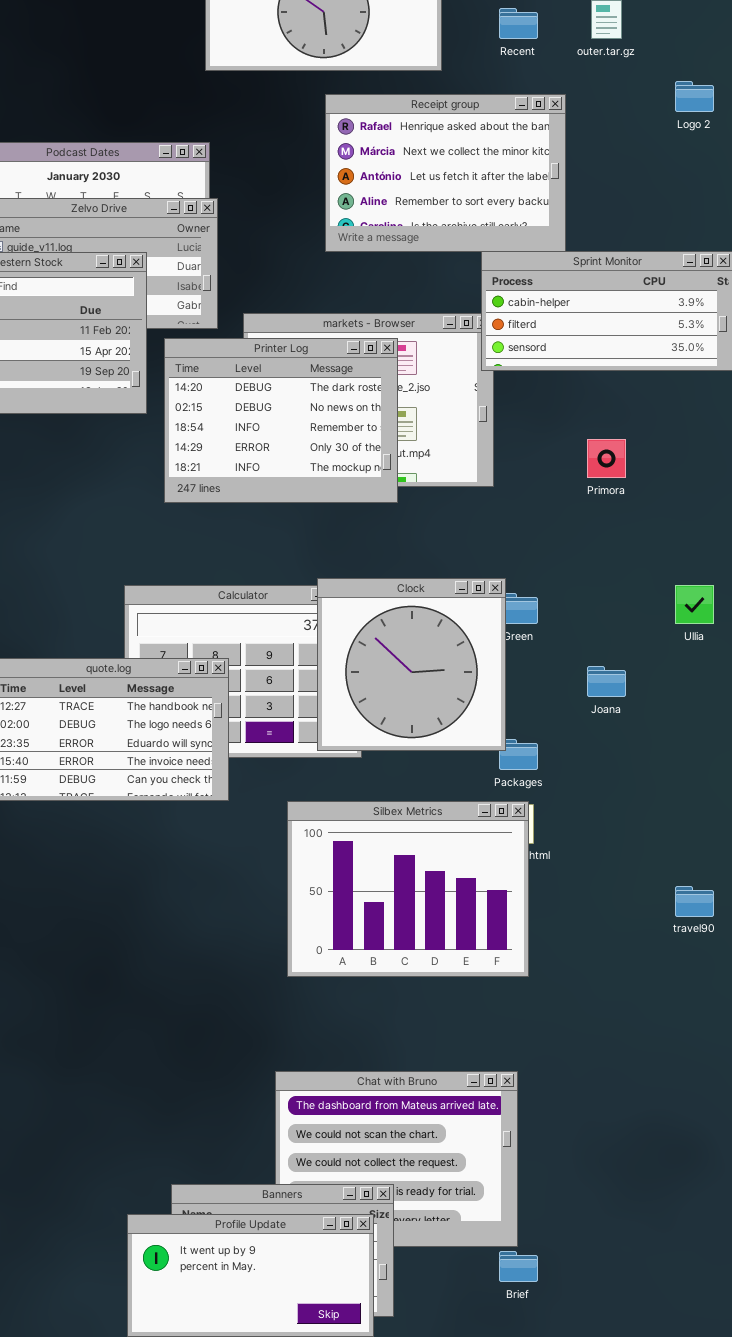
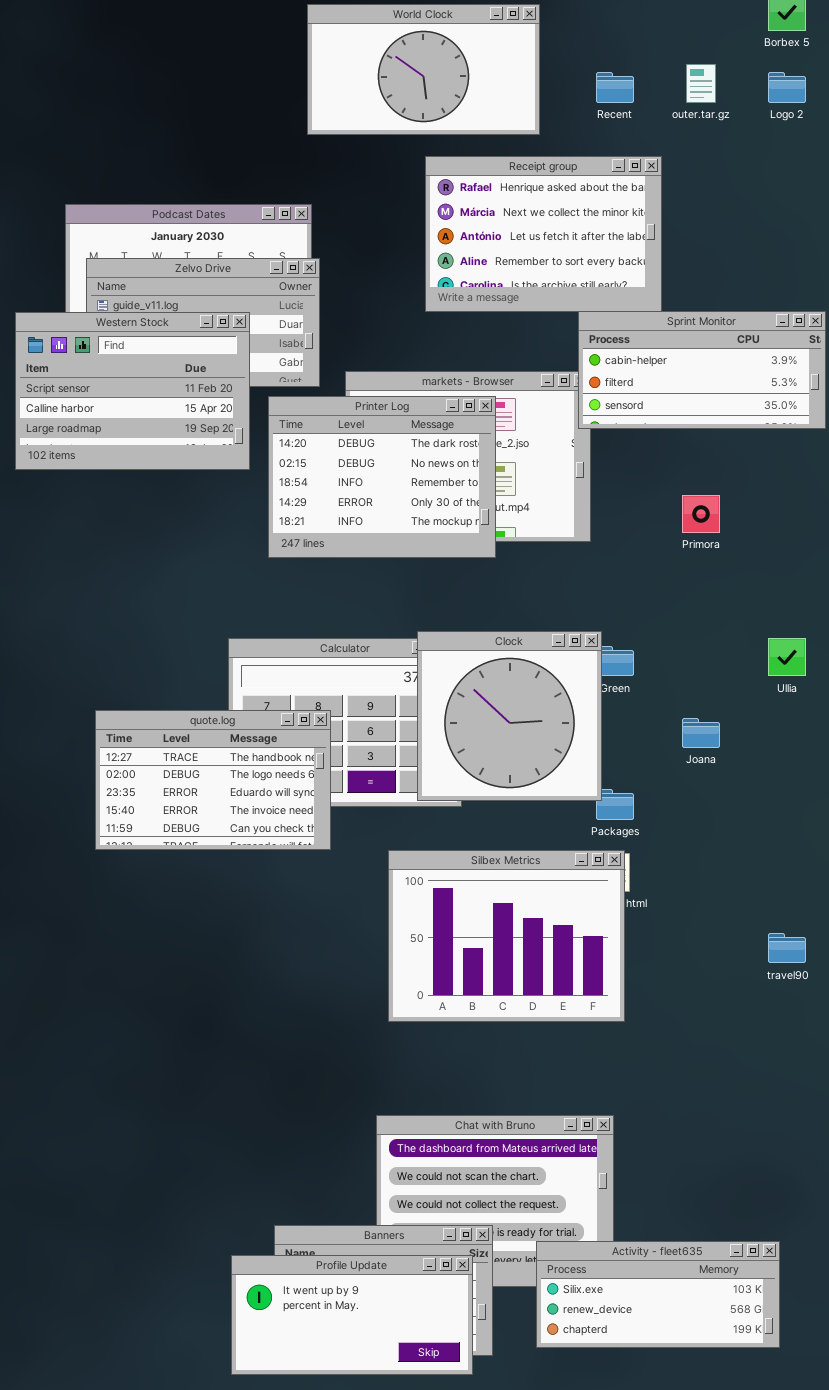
Logo 2: [675,81,714,112] -> [768,72,806,103], moved
Activity - fleet635: none -> [536,1241,780,1348], opened

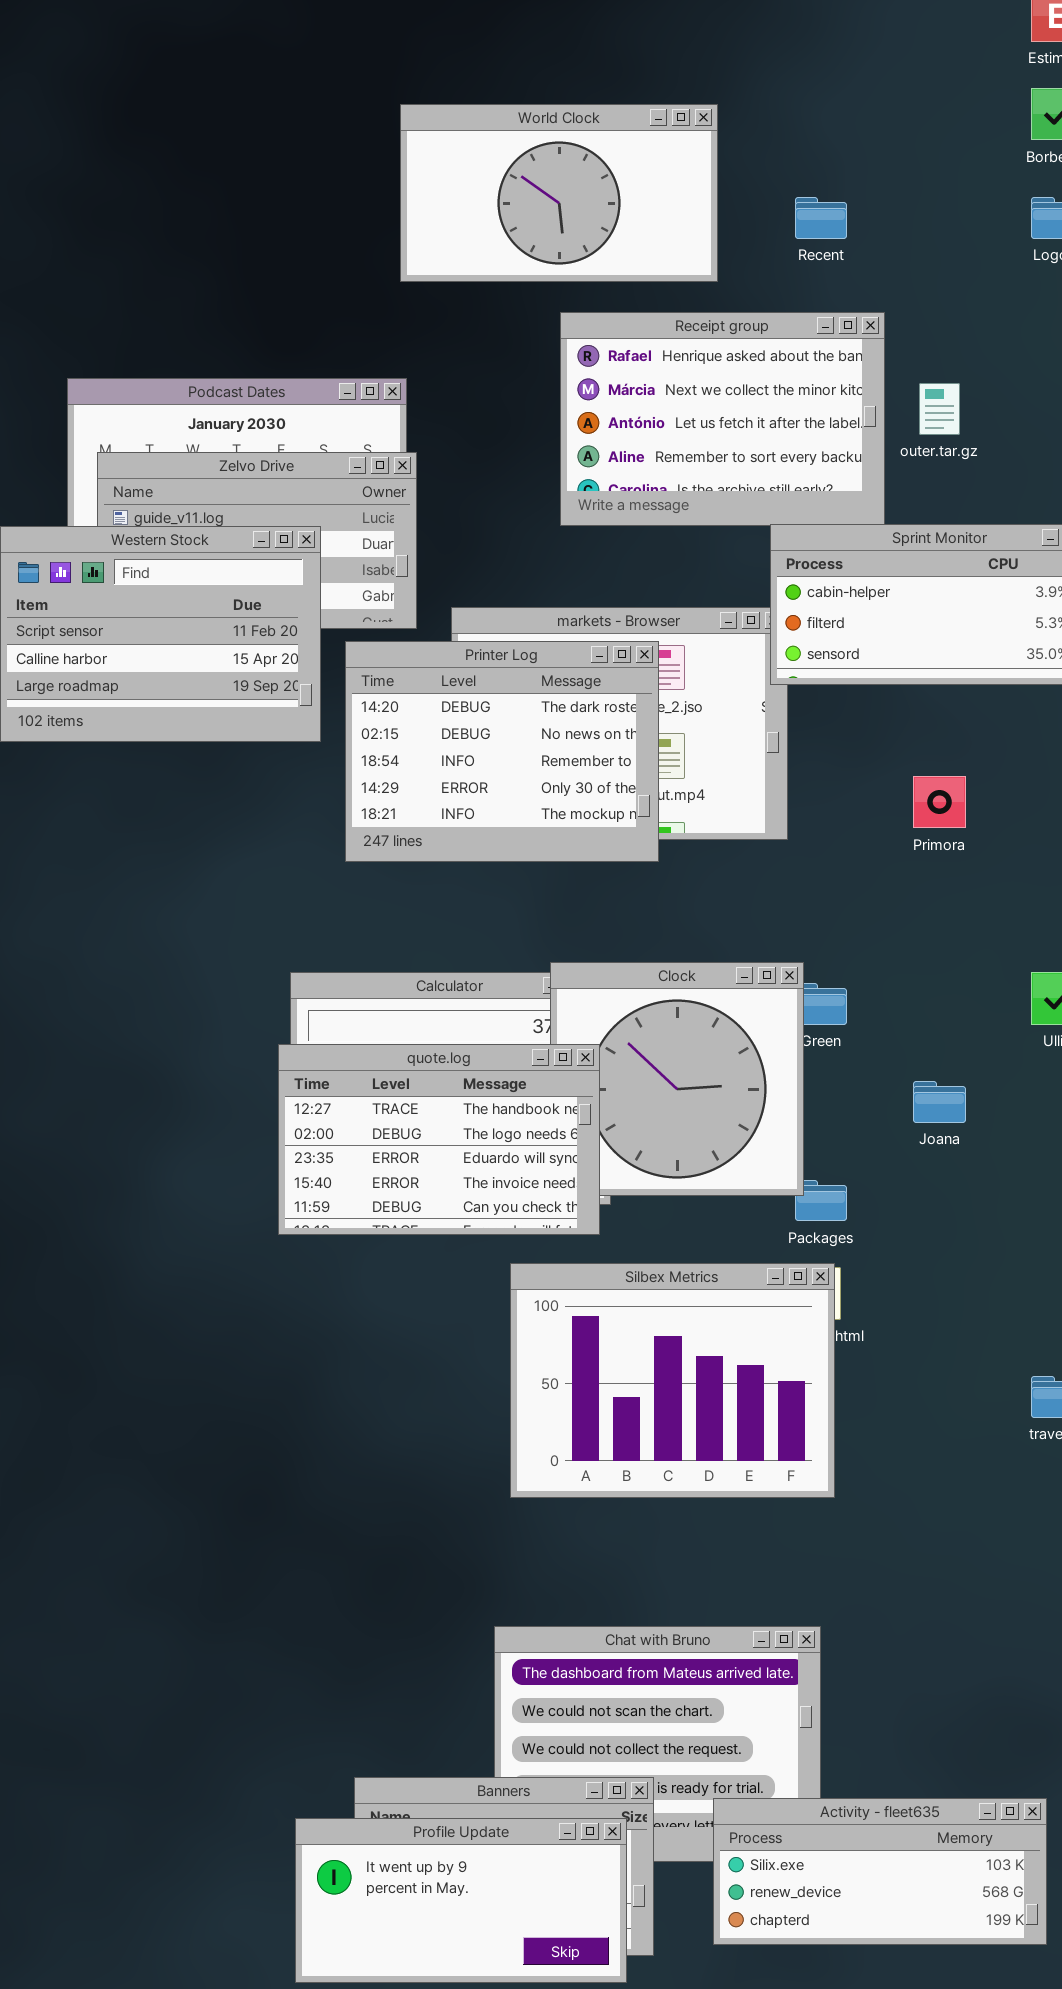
outer.tar.gz: [686,64,716,103] -> [919,383,960,435], moved
quote.log: [95,710,331,850] -> [278,1044,600,1235], moved

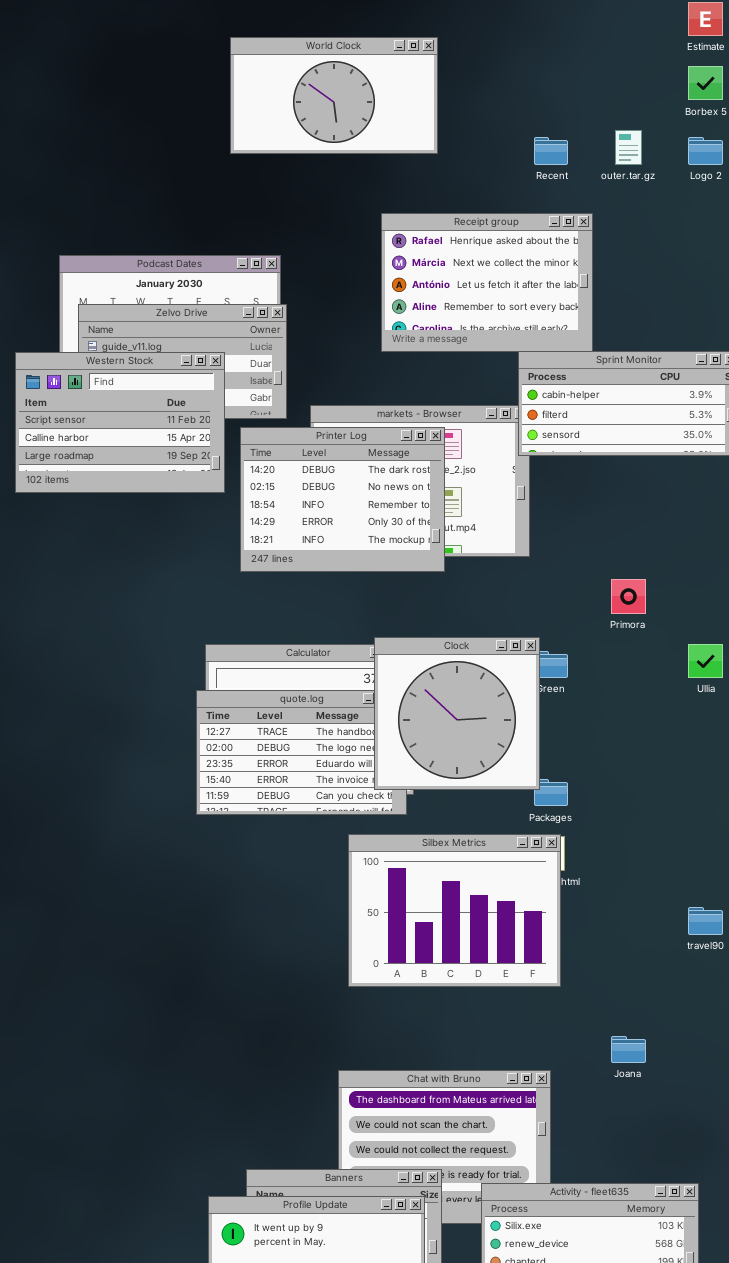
World Clock: [400,104,718,282] -> [230,37,438,154], moved
outer.tar.gz: [919,383,960,435] -> [615,130,642,165], moved
Primora: [913,776,966,828] -> [611,579,646,614], moved
Clock: [550,962,804,1196] -> [374,637,540,790], raised
Joana: [913,1081,966,1123] -> [611,1036,646,1063], moved

